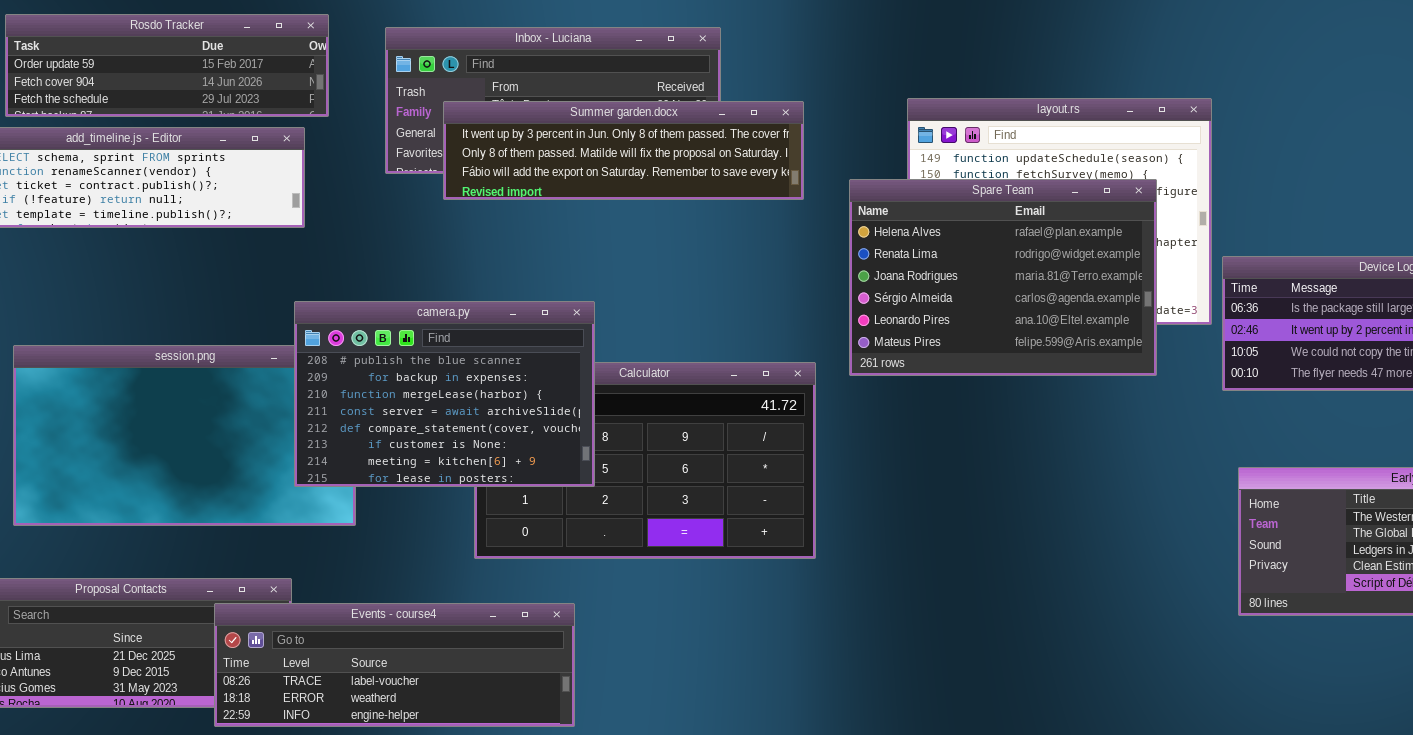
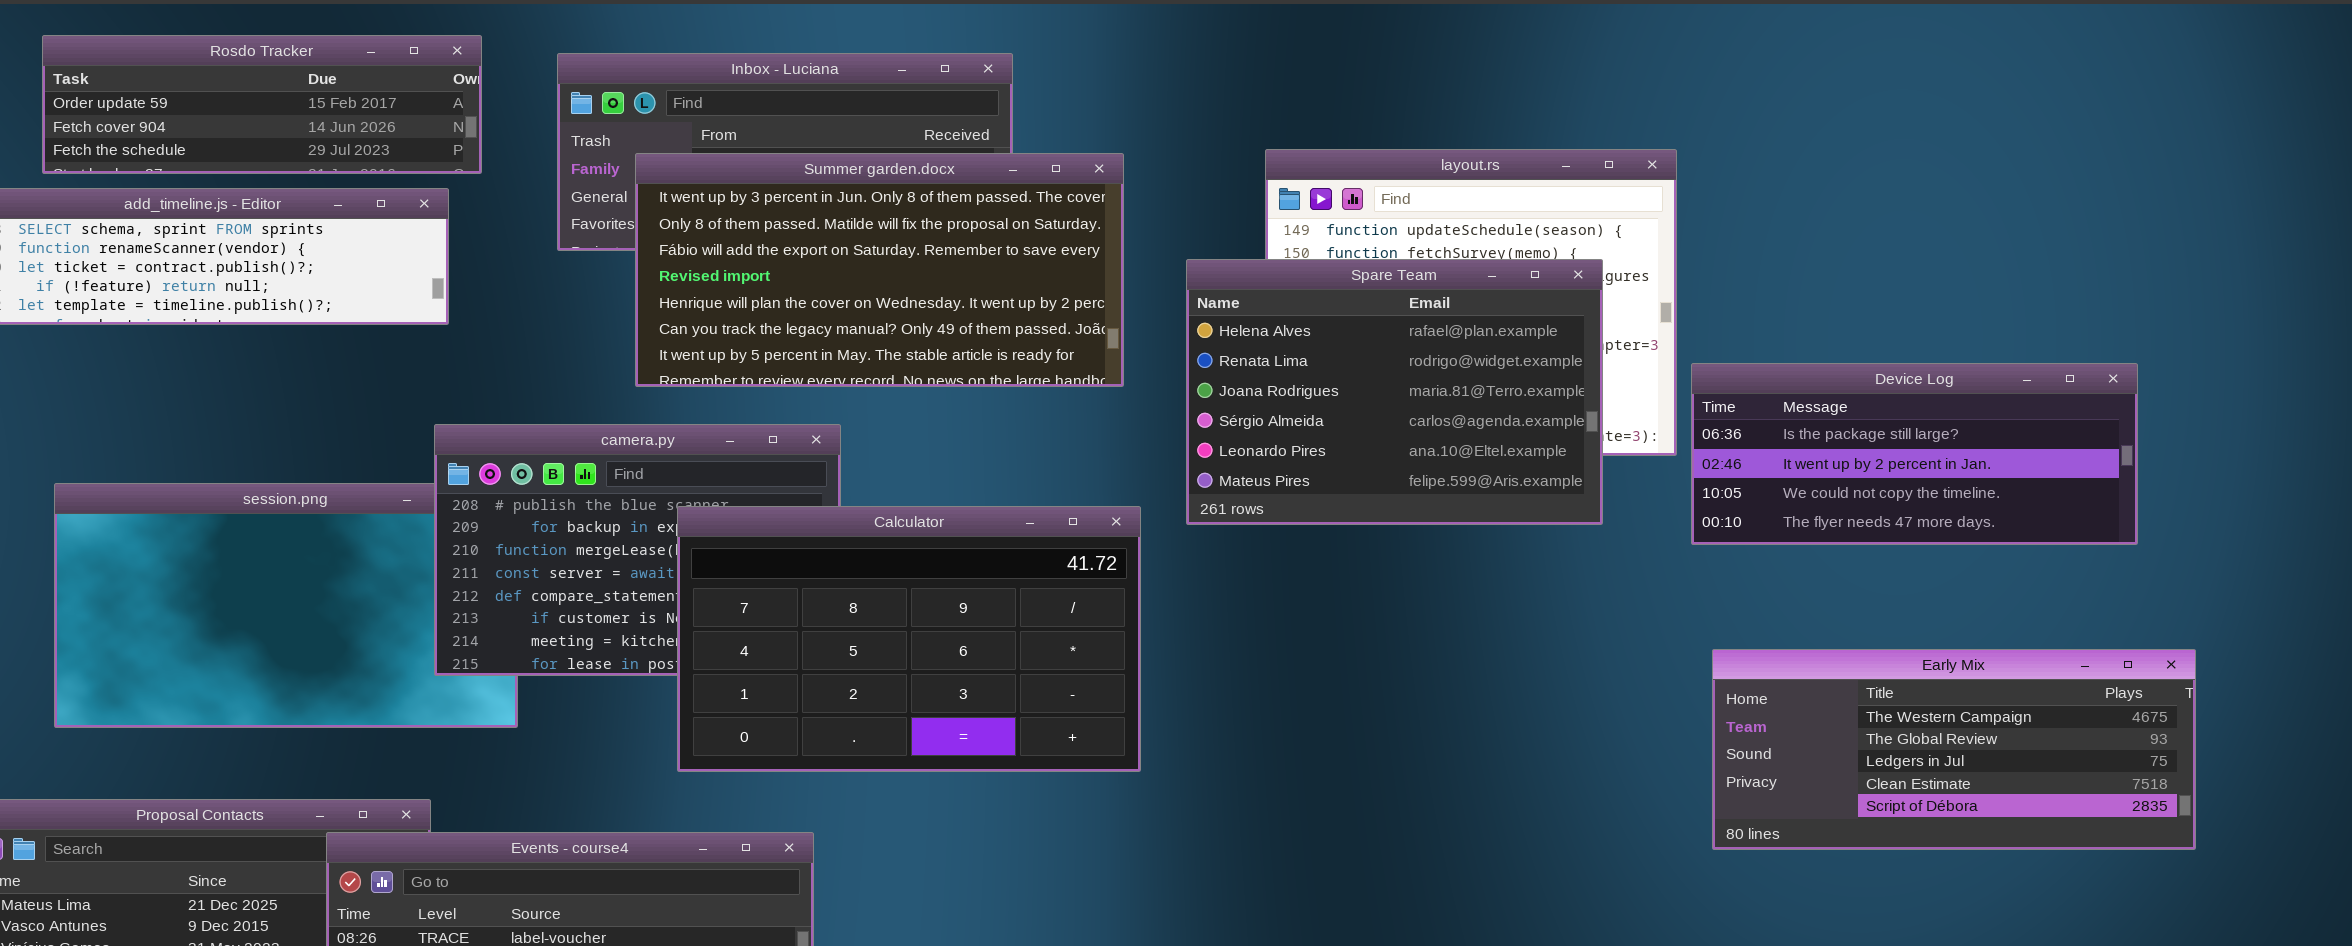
Summer garden.docx: [443,101,804,200] -> [635,153,1124,387], resized
Calculator: [474,362,816,559] -> [677,506,1141,772], raised

